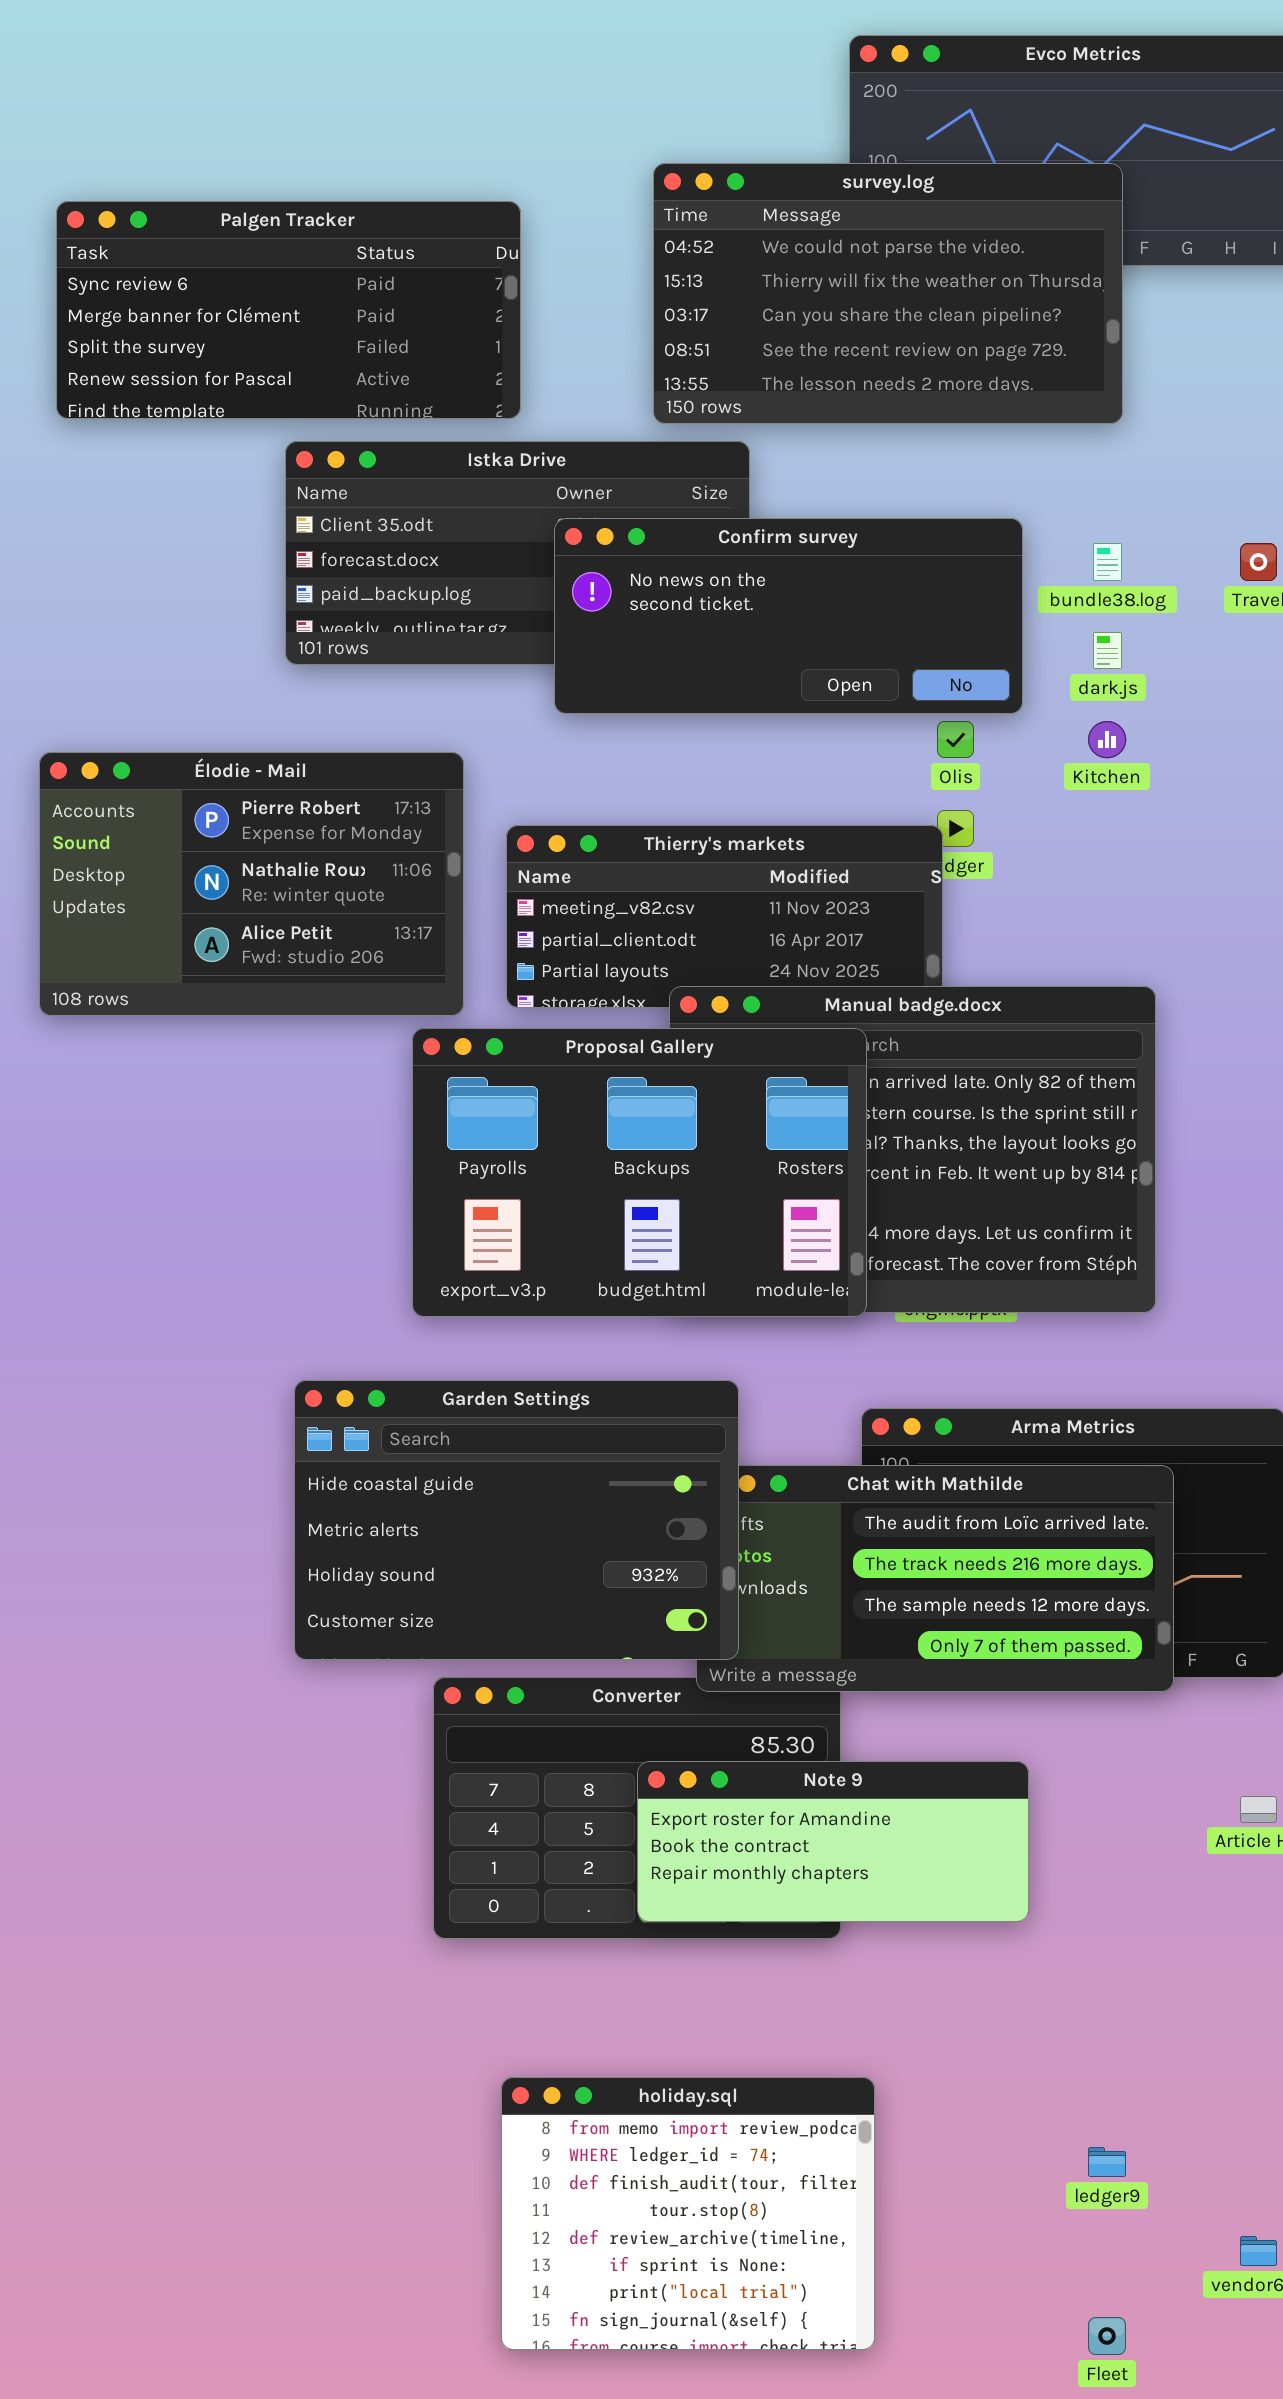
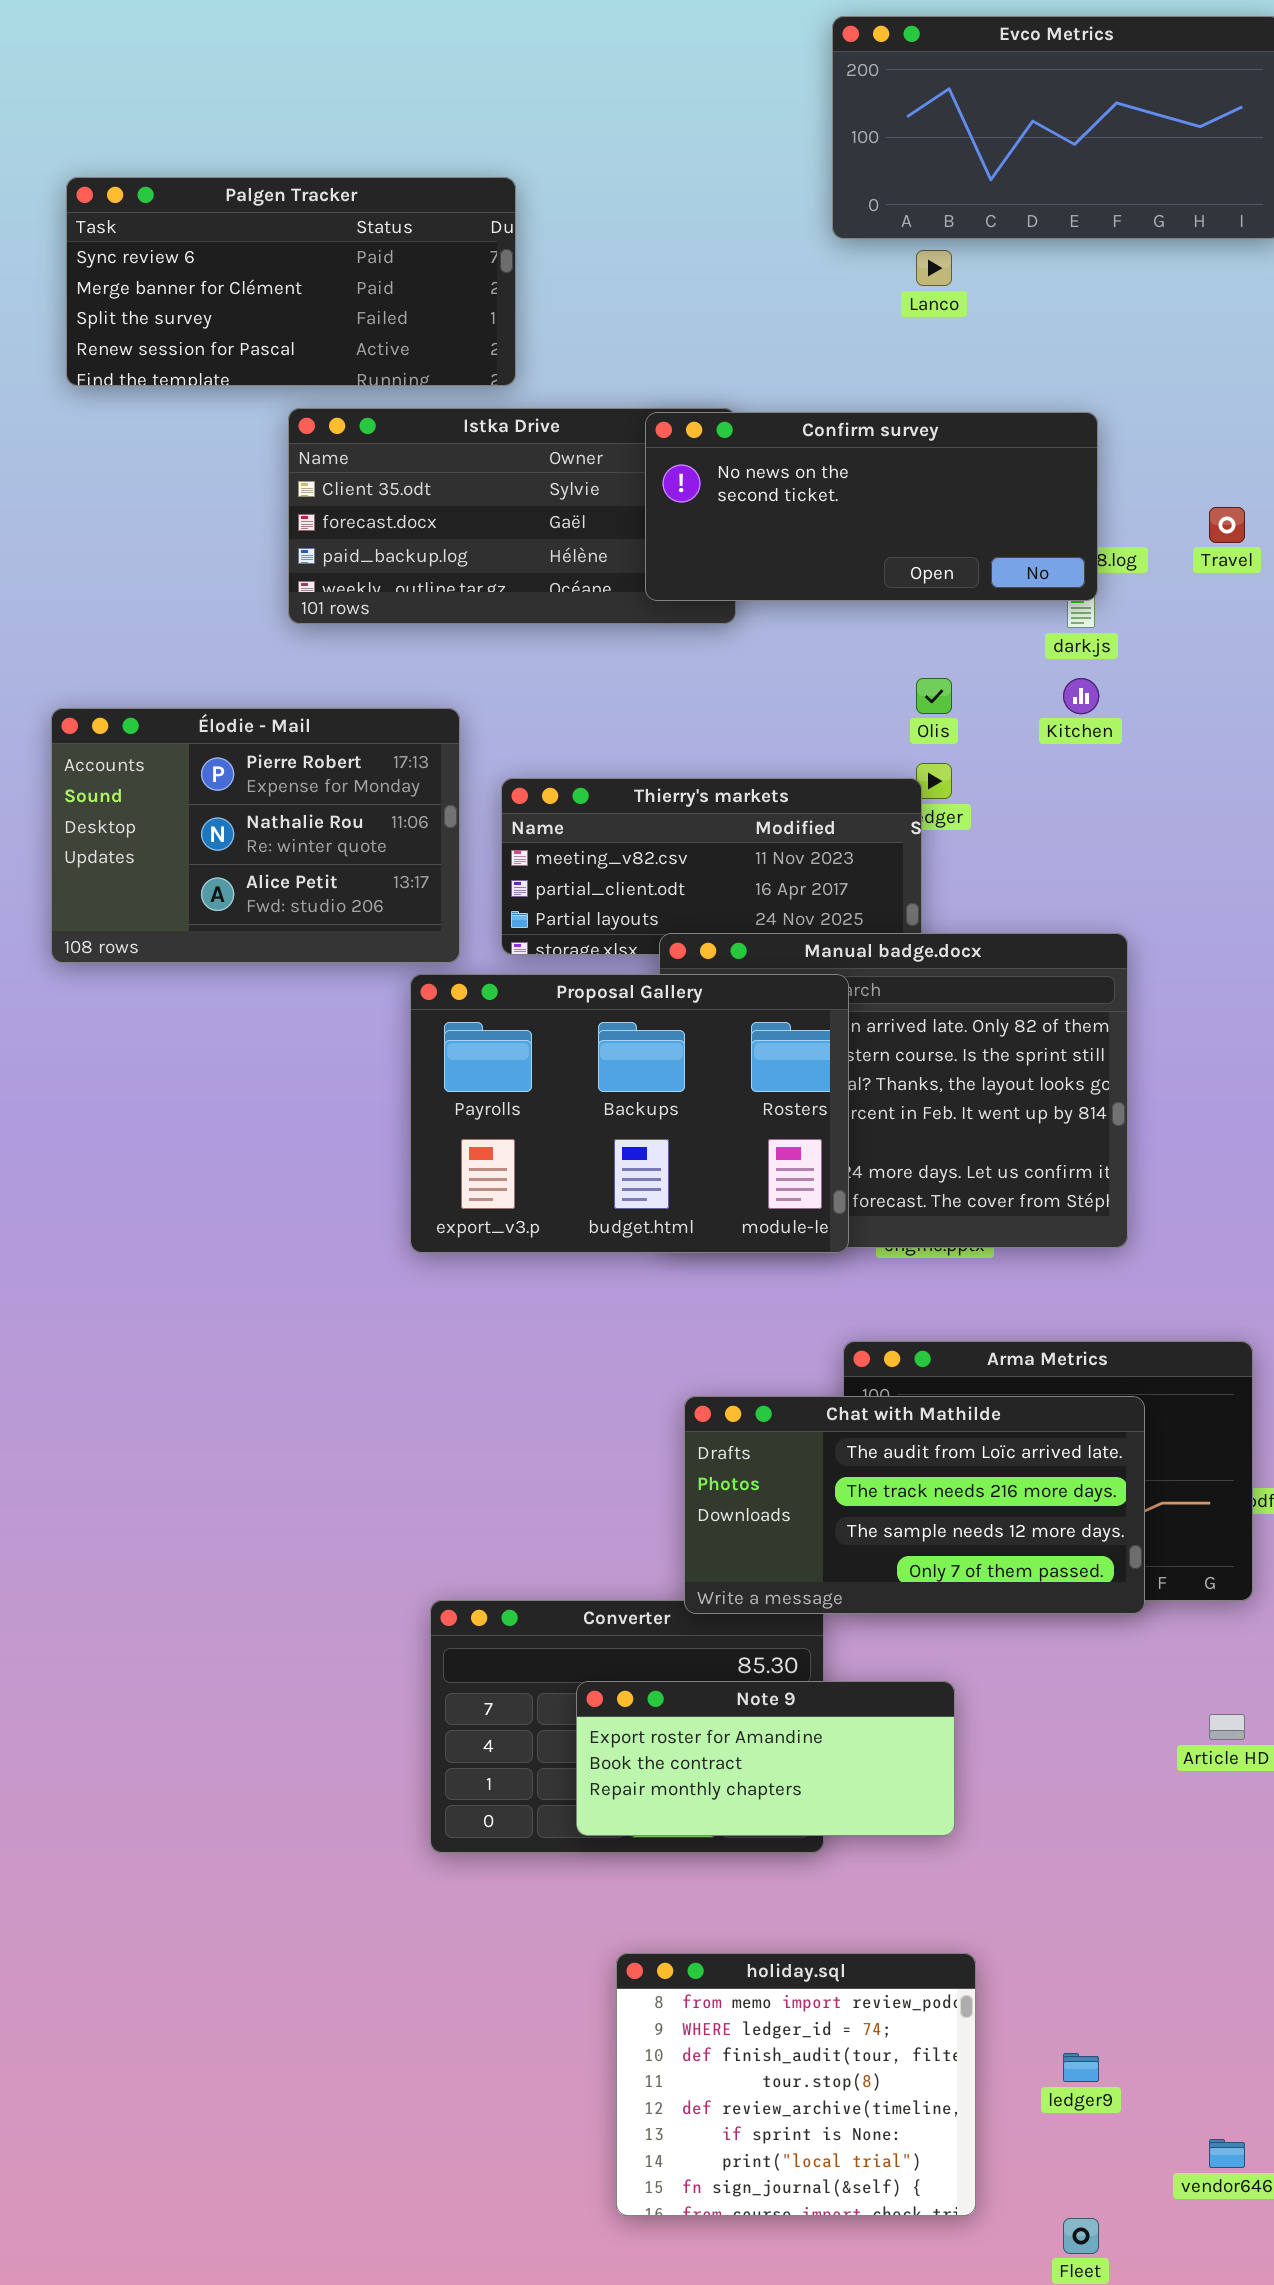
survey.log: [653,163,1123,424] -> none, closed
Confirm survey: [554,518,1023,714] -> [645,412,1098,601], moved
Garden Settings: [294,1380,739,1660] -> none, closed
Note 9: [637,1761,1029,1922] -> [576,1681,955,1836], moved
holiday.sql: [501,2077,875,2350] -> [616,1953,976,2216], moved

